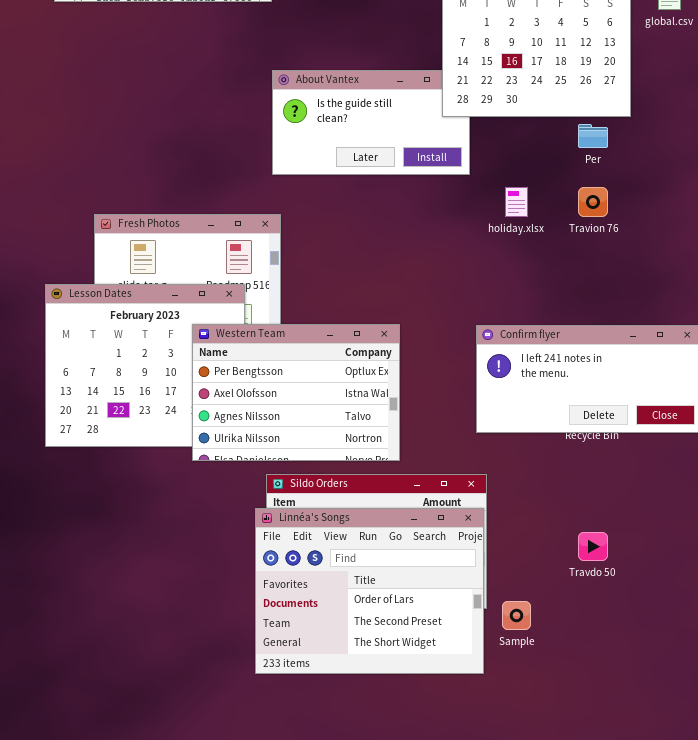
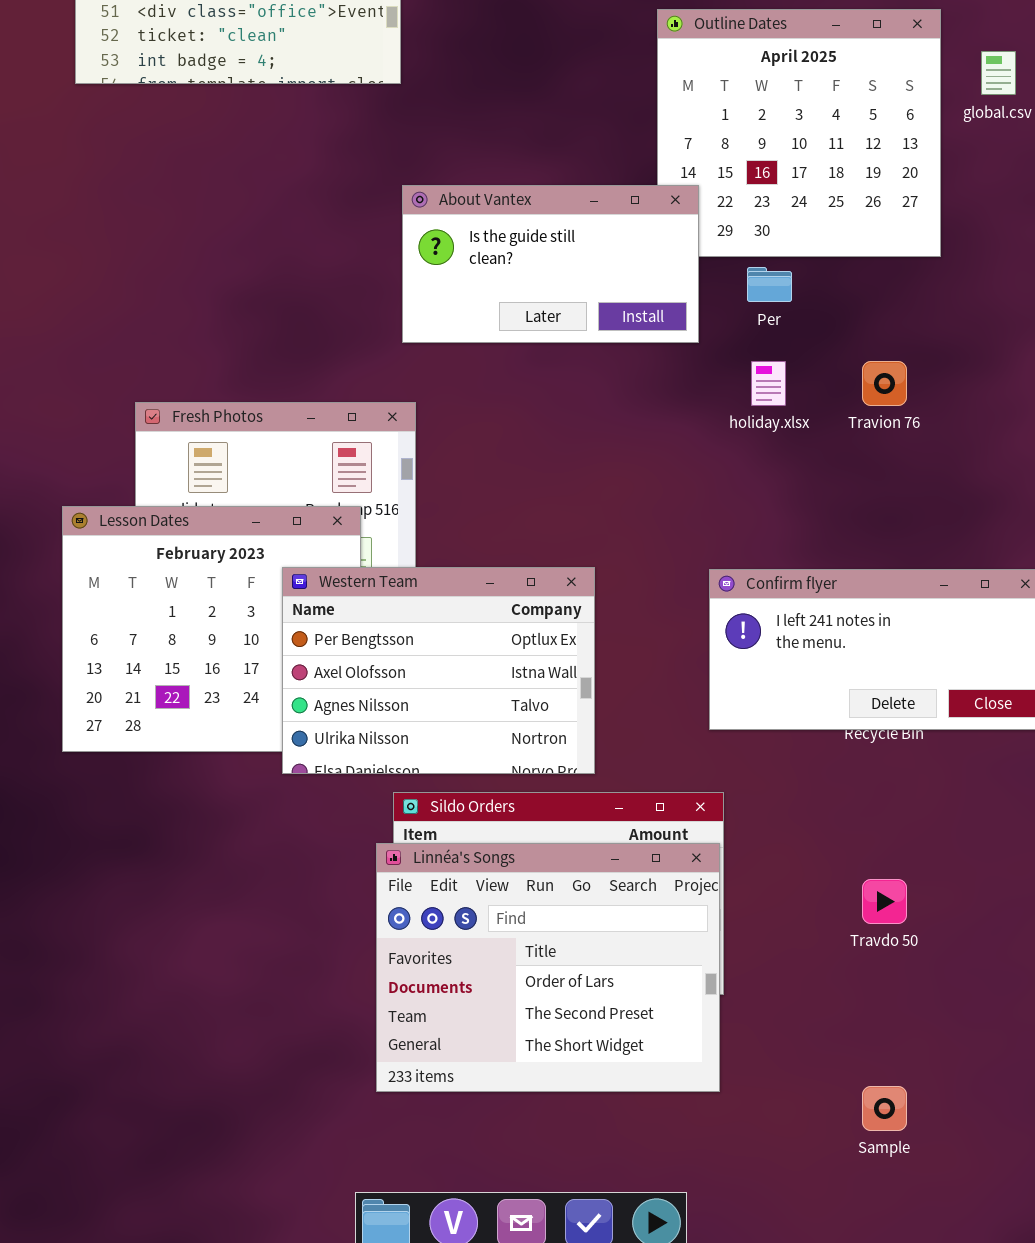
About Vantex: [272,70,470,175] -> [402,185,699,343], raised
Per: [578,124,608,148] -> [747,267,792,302], moved
Sample: [502,601,531,630] -> [862,1086,907,1131], moved

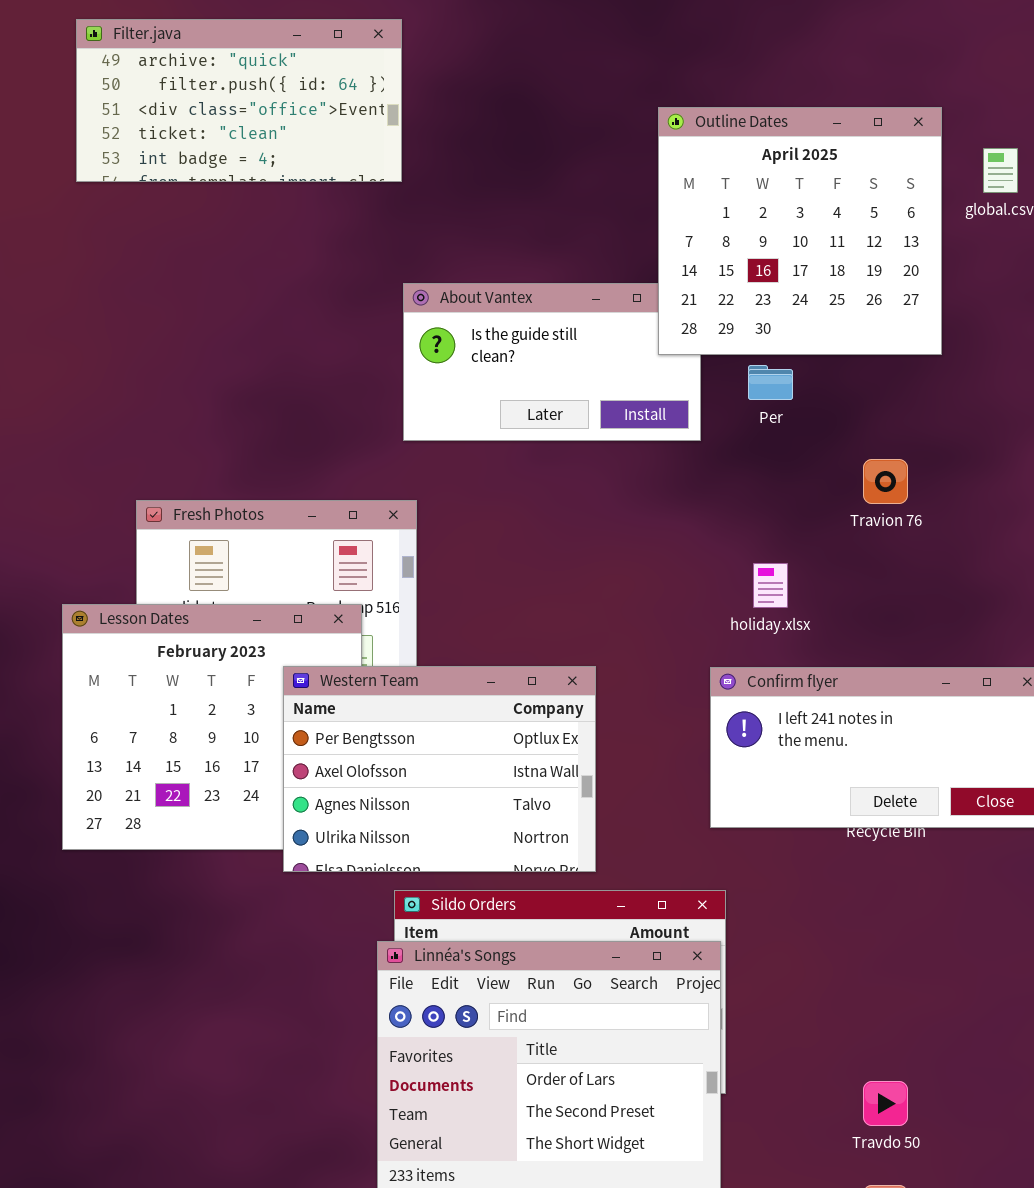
Outline Dates: [657,9,941,257] -> [658,107,942,355], raised
holiday.xlsx: [751,361,786,406] -> [753,563,788,608], moved
Travdo 50: [862,879,907,924] -> [863,1081,908,1126], moved

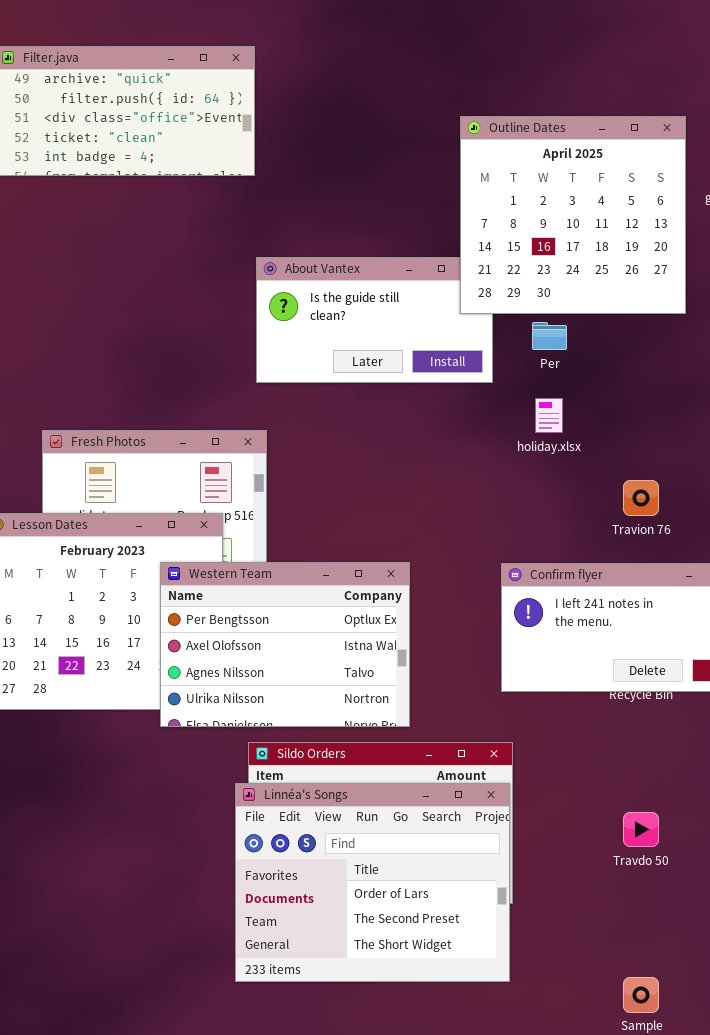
Travion 76: [863,459,908,504] -> [623,480,659,516], moved
holiday.xlsx: [753,563,788,608] -> [535,398,563,433], moved
Travdo 50: [863,1081,908,1126] -> [623,812,659,847], moved

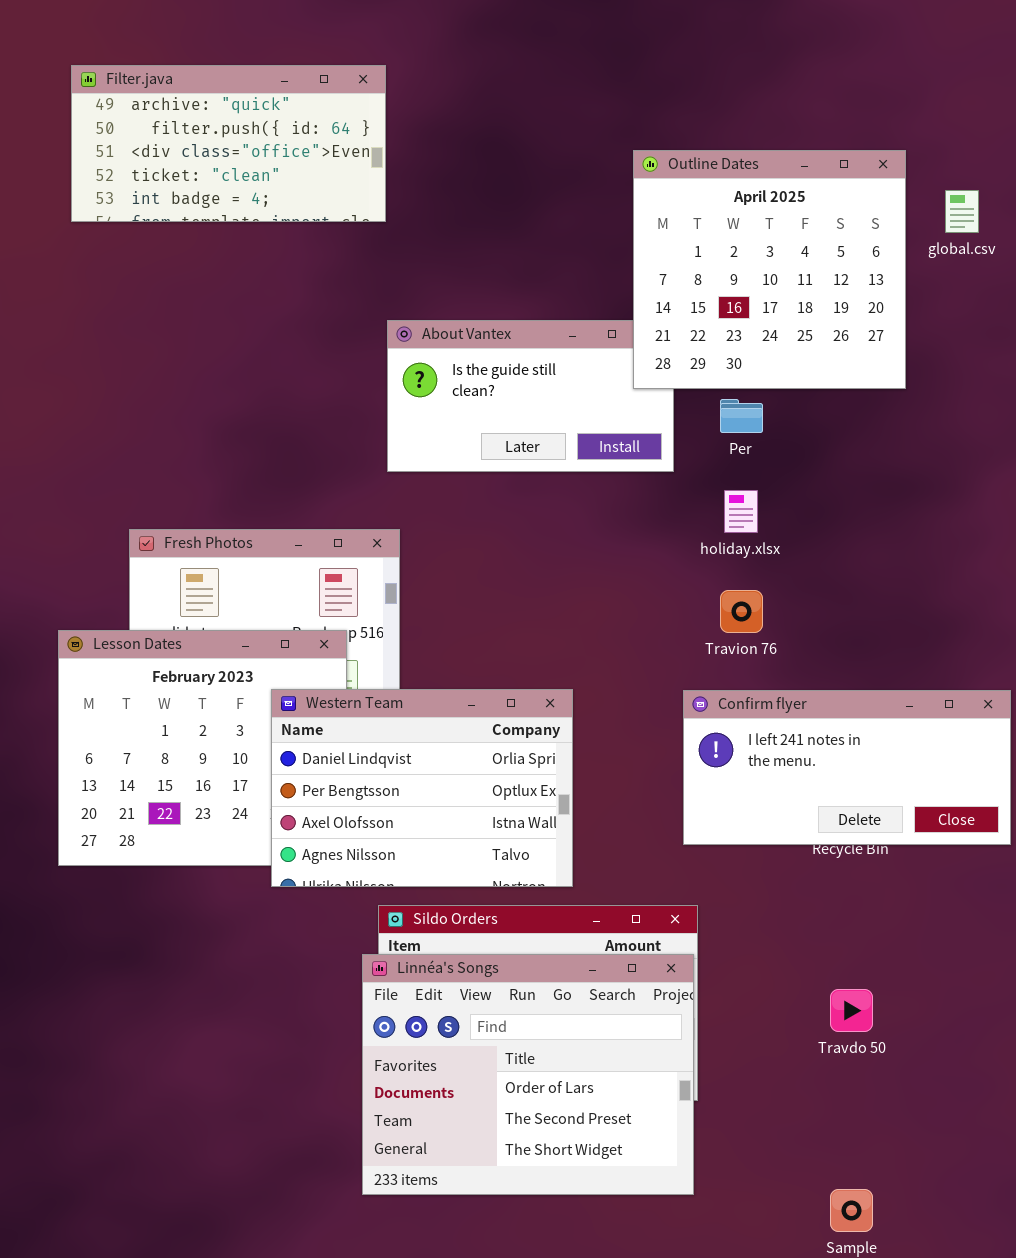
Travion 76: [623,480,659,516] -> [720,590,763,633], moved
Western Team: [160,562,410,727] -> [271,689,573,887], scrolled up 1 row

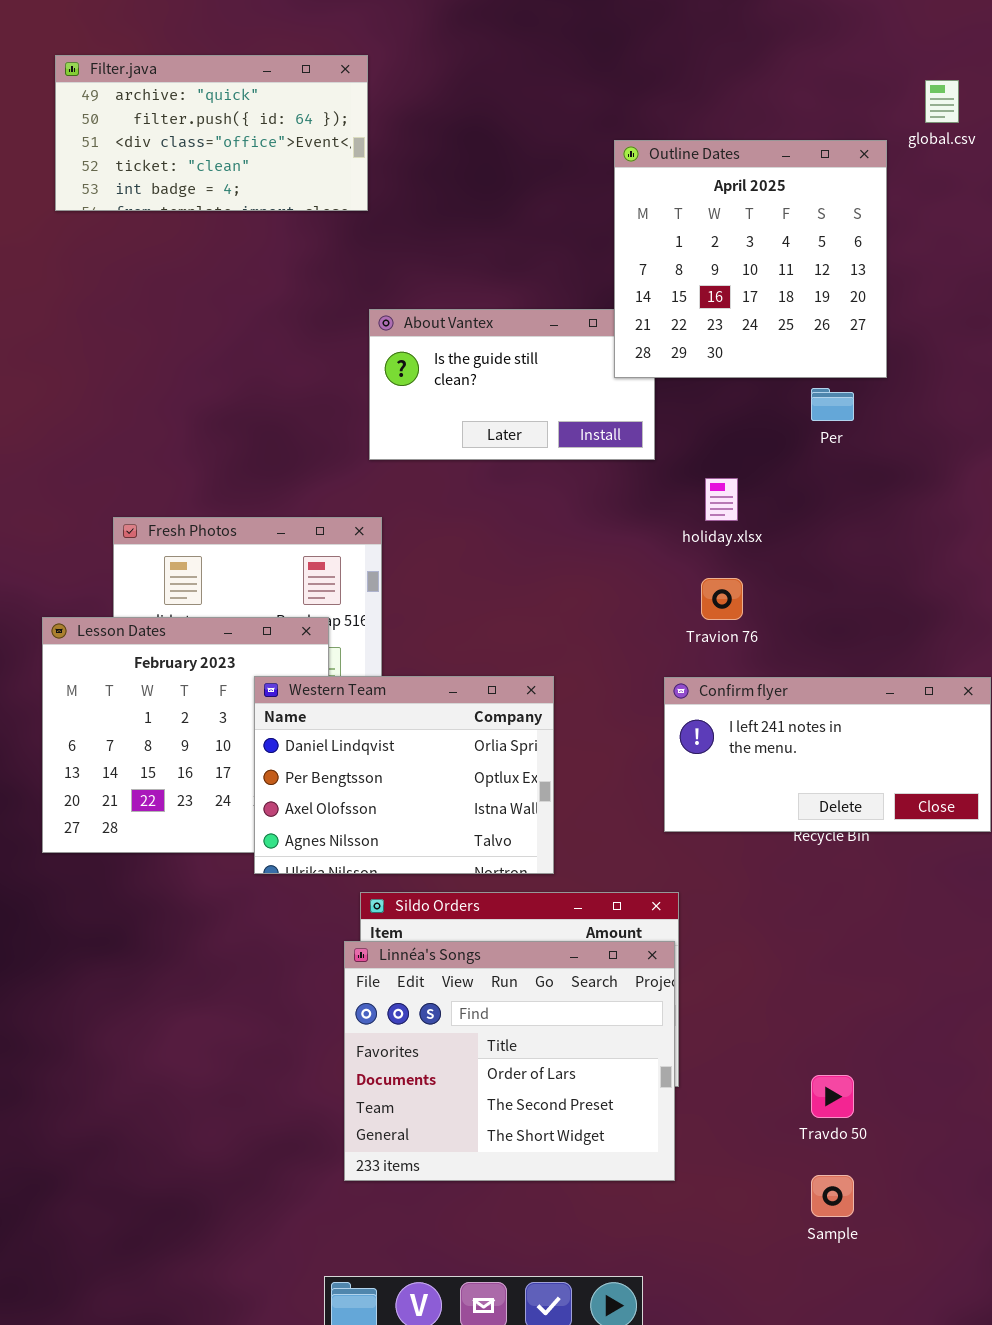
global.csv: [945,190,979,233] -> [925,80,959,123], moved
Per: [720,399,763,433] -> [811,388,854,421], moved
Travdo 50: [830,989,873,1032] -> [811,1075,854,1118], moved

